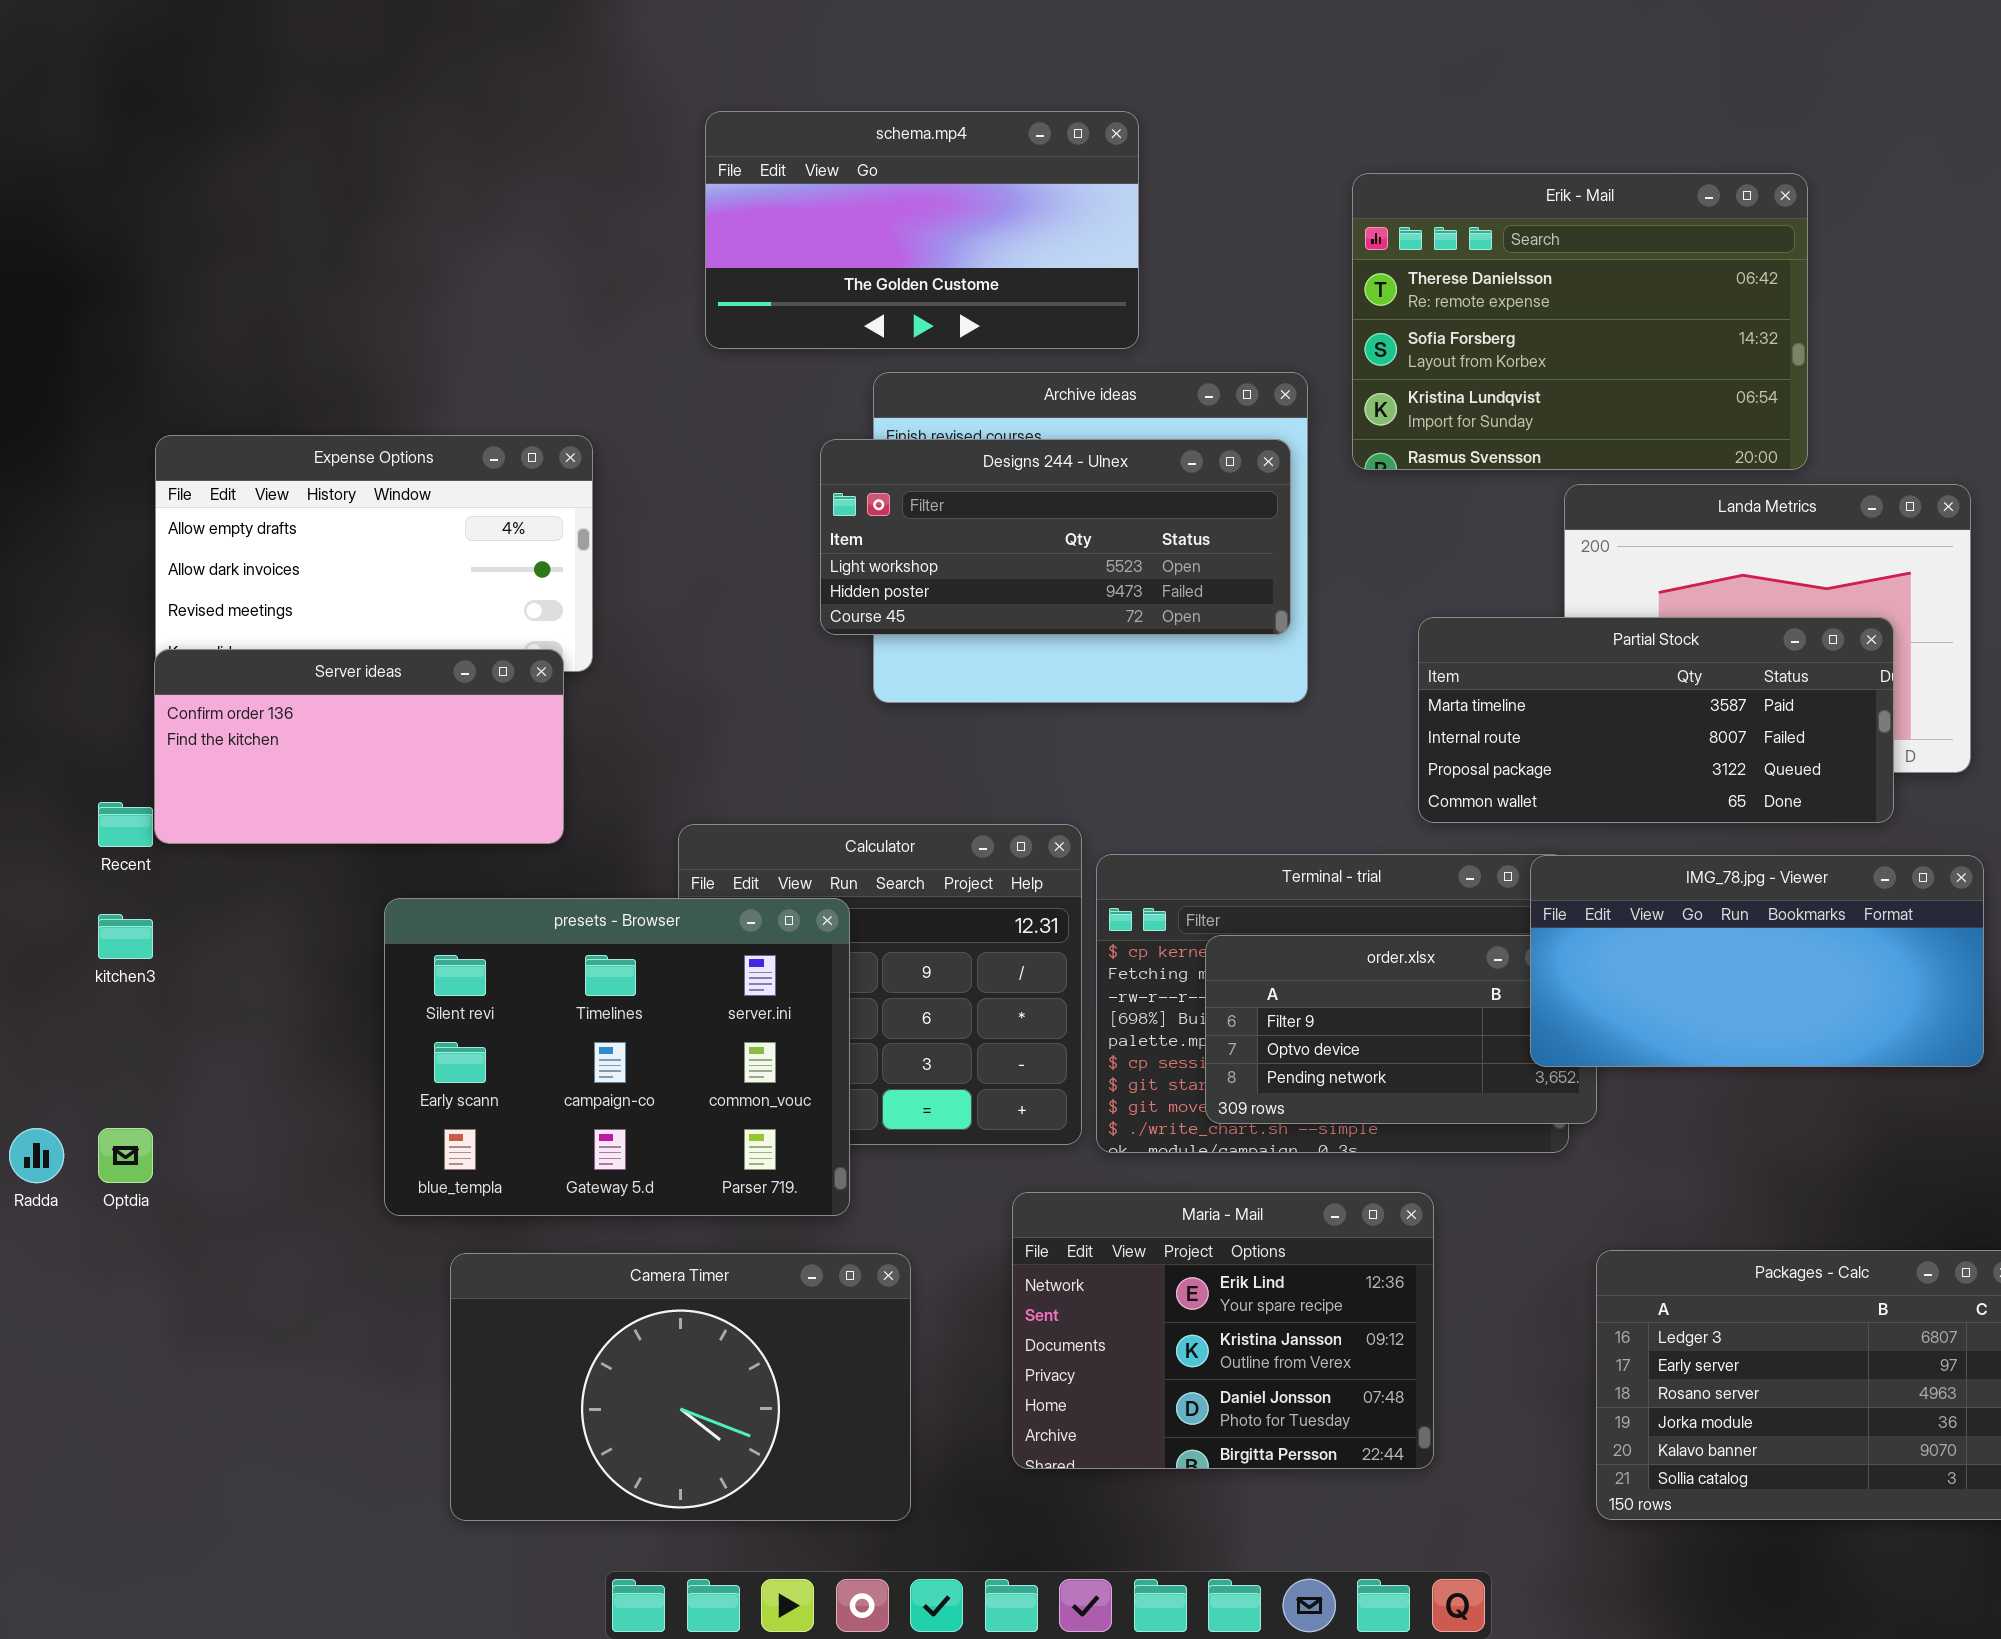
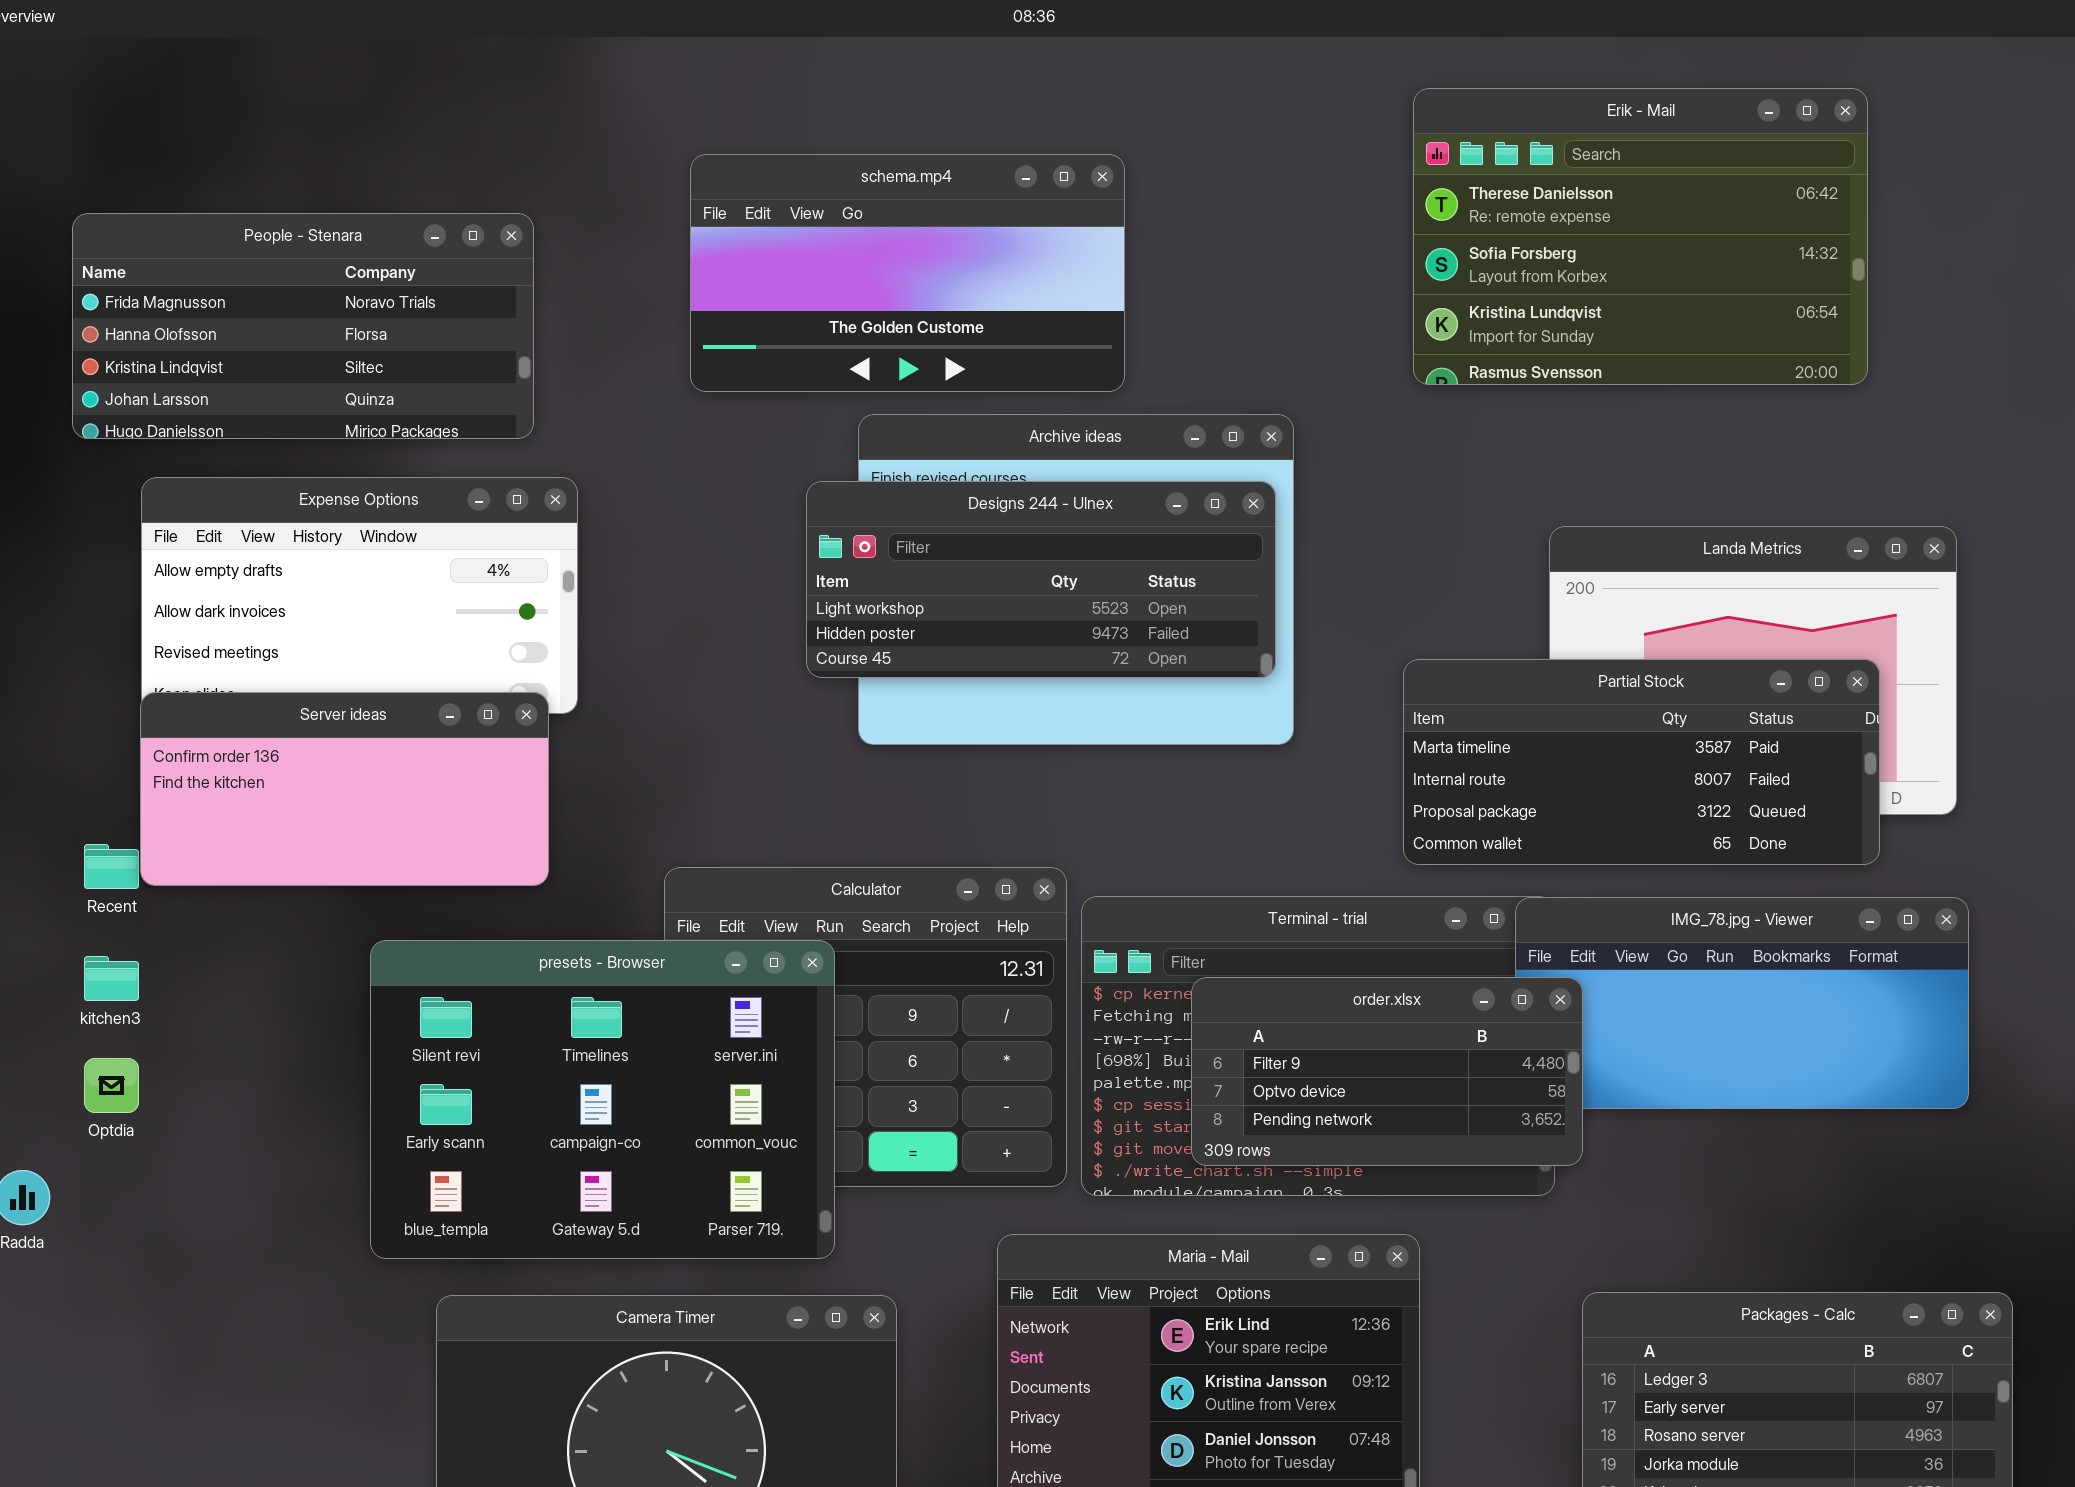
People - Stenara: none -> [72,213,534,439], opened
Erik - Mail: [1352,173,1808,470] -> [1413,88,1868,385], moved
order.xlsx: [1205,935,1597,1124] -> [1191,977,1583,1166], raised
Optdia: [98,1128,153,1183] -> [84,1058,139,1113], moved

